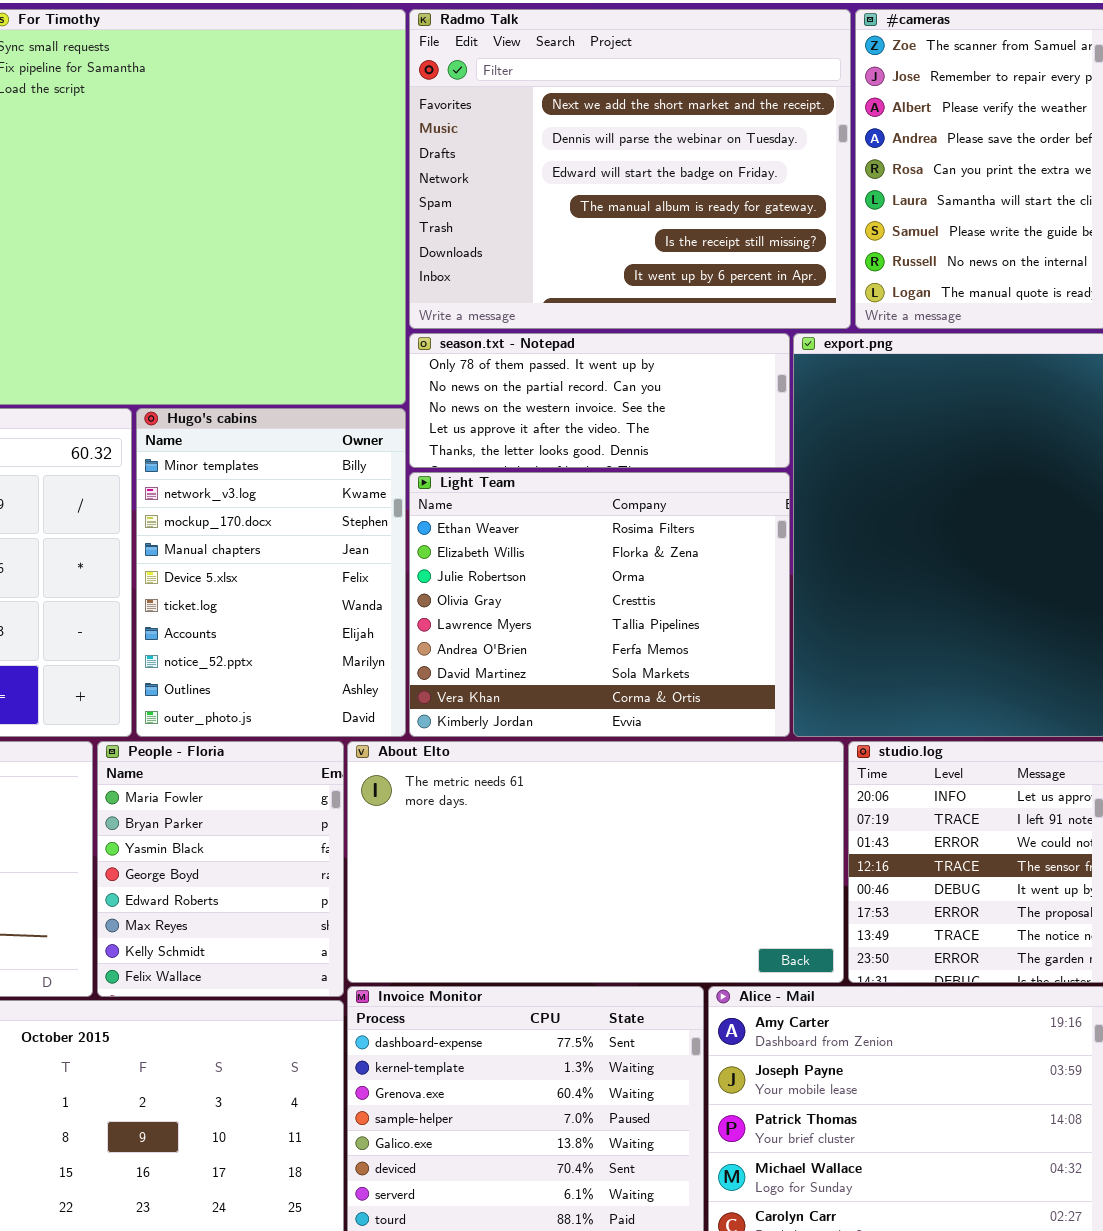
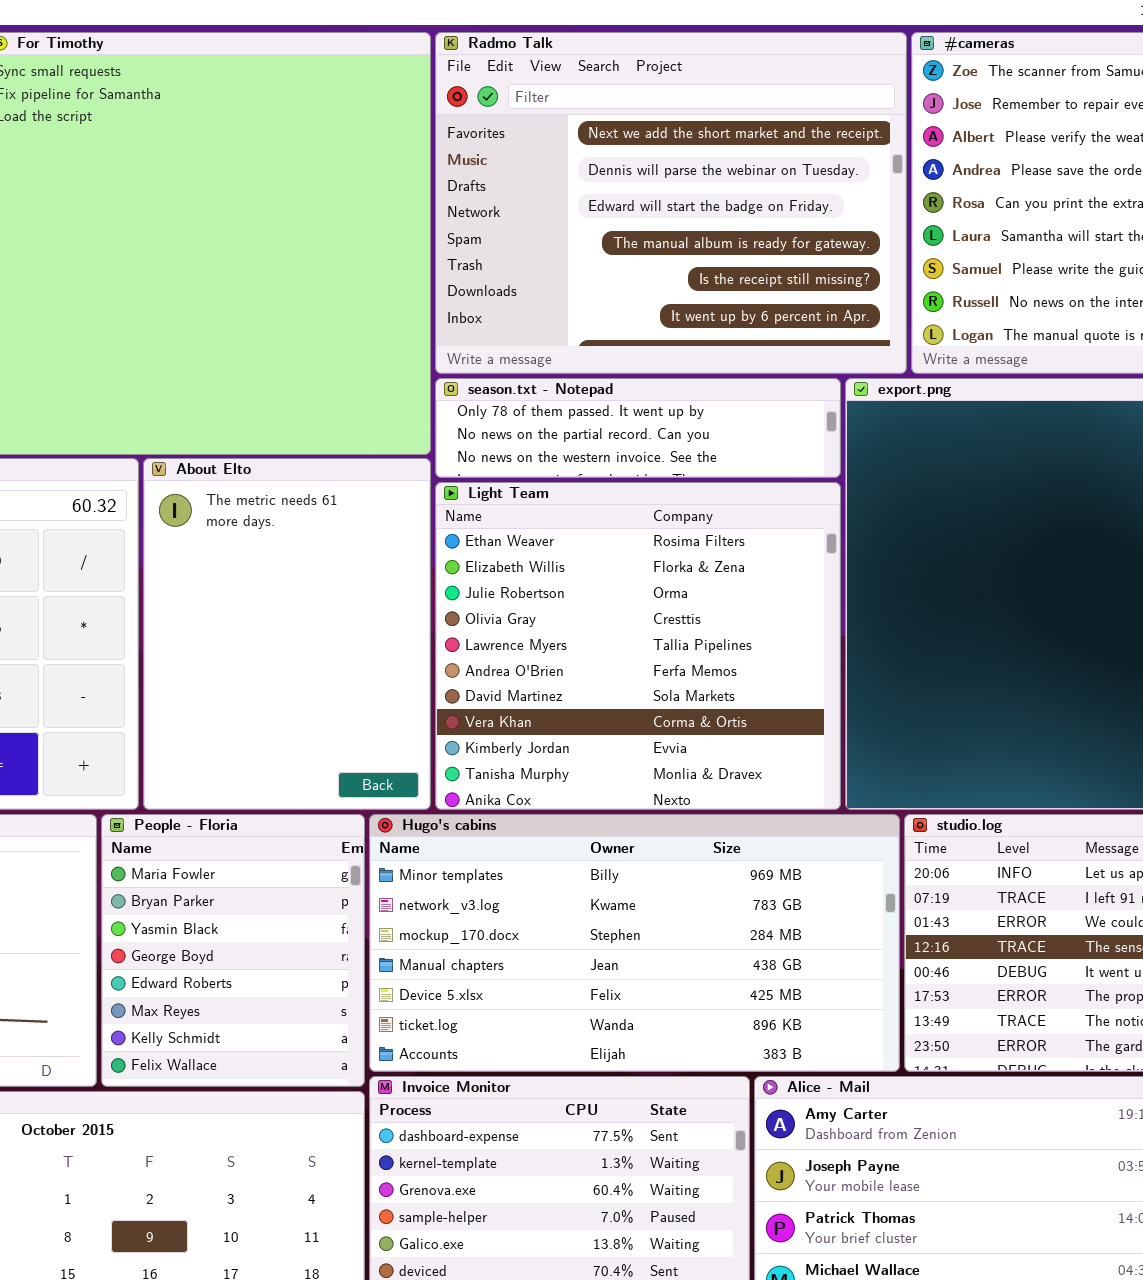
season.txt - Notepad: [409,333,790,468] -> [435,378,841,478], resized
Hugo's cabins: [136,408,406,737] -> [369,814,900,1072], moved, resized
Light Team: [409,472,790,737] -> [435,482,841,810], resized
About Elto: [347,741,844,983] -> [143,458,431,810], moved, resized

